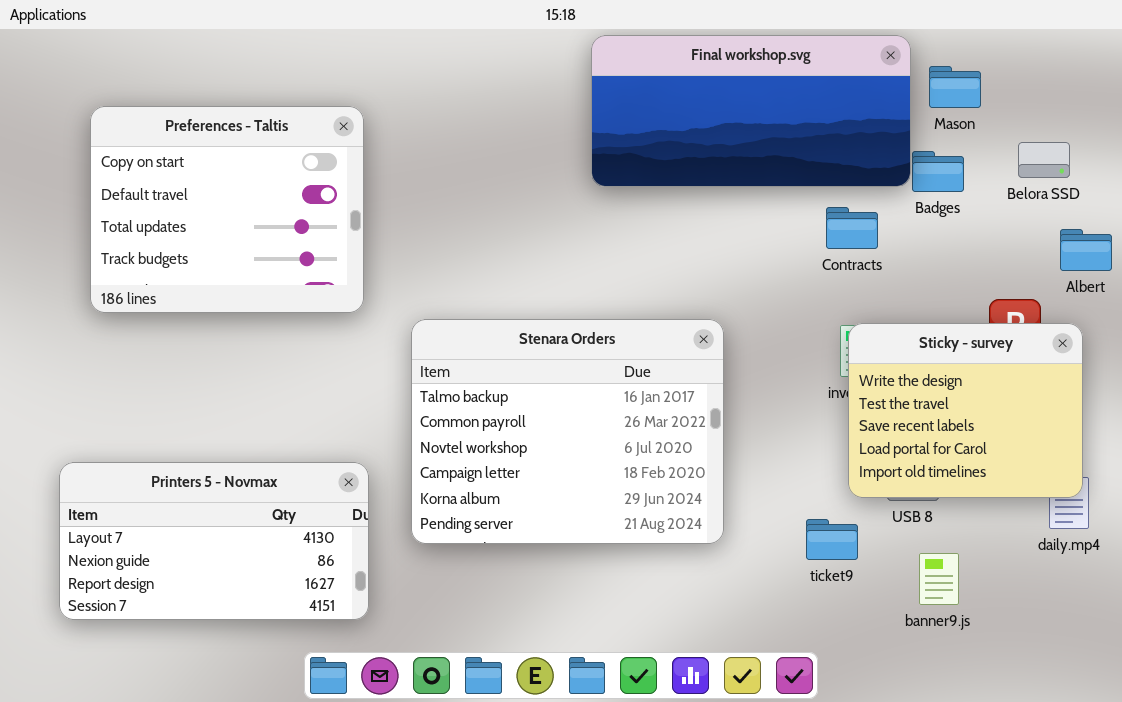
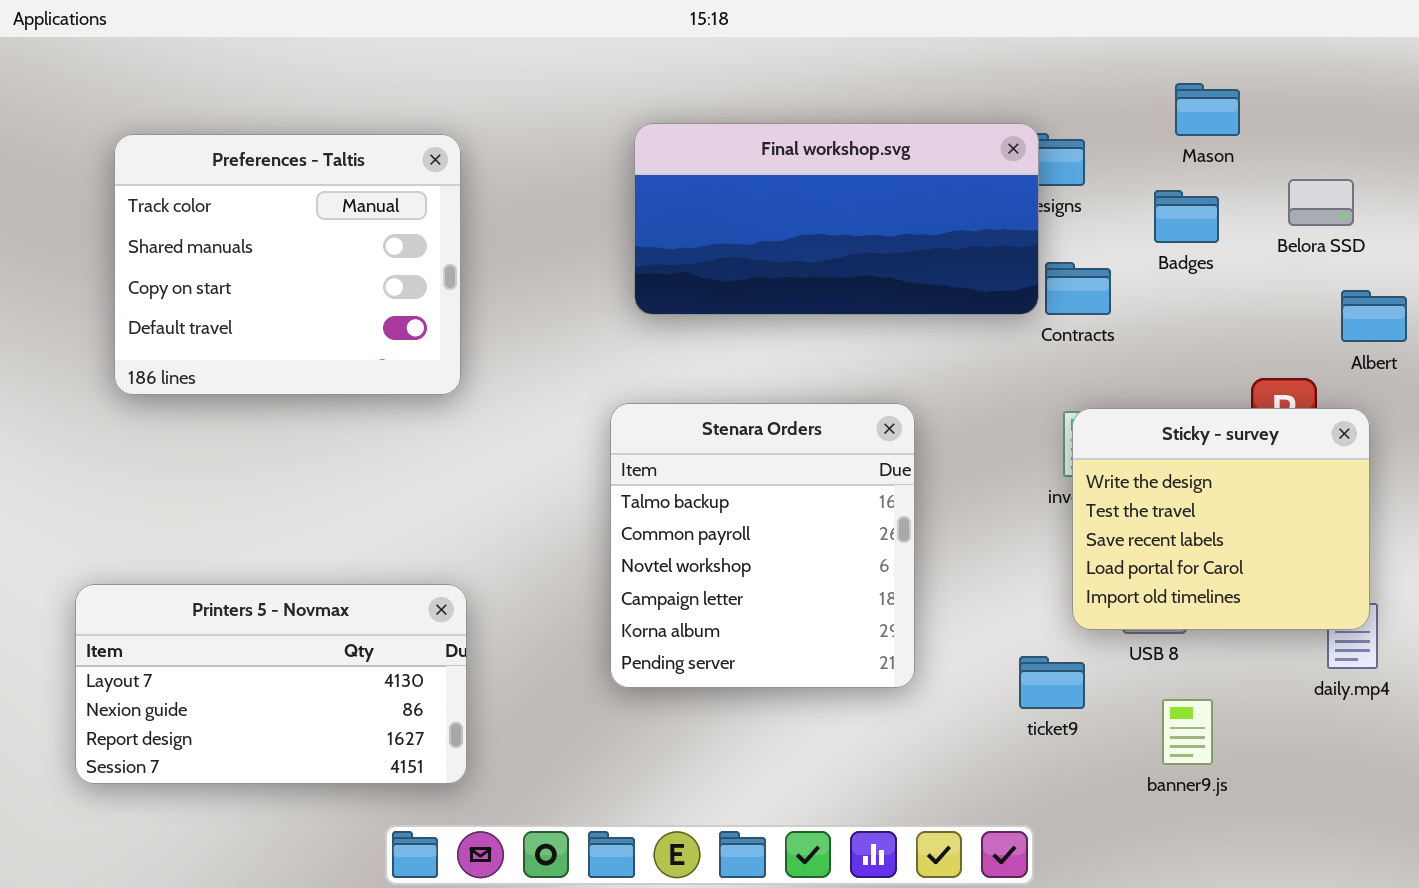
Final workshop.svg: [591,35,911,187] -> [634,123,1039,315], moved
Preferences - Taltis: [90,106,364,313] -> [114,134,461,395], scrolled up 2 rows
Stenara Orders: [411,319,724,544] -> [610,403,915,688], resized

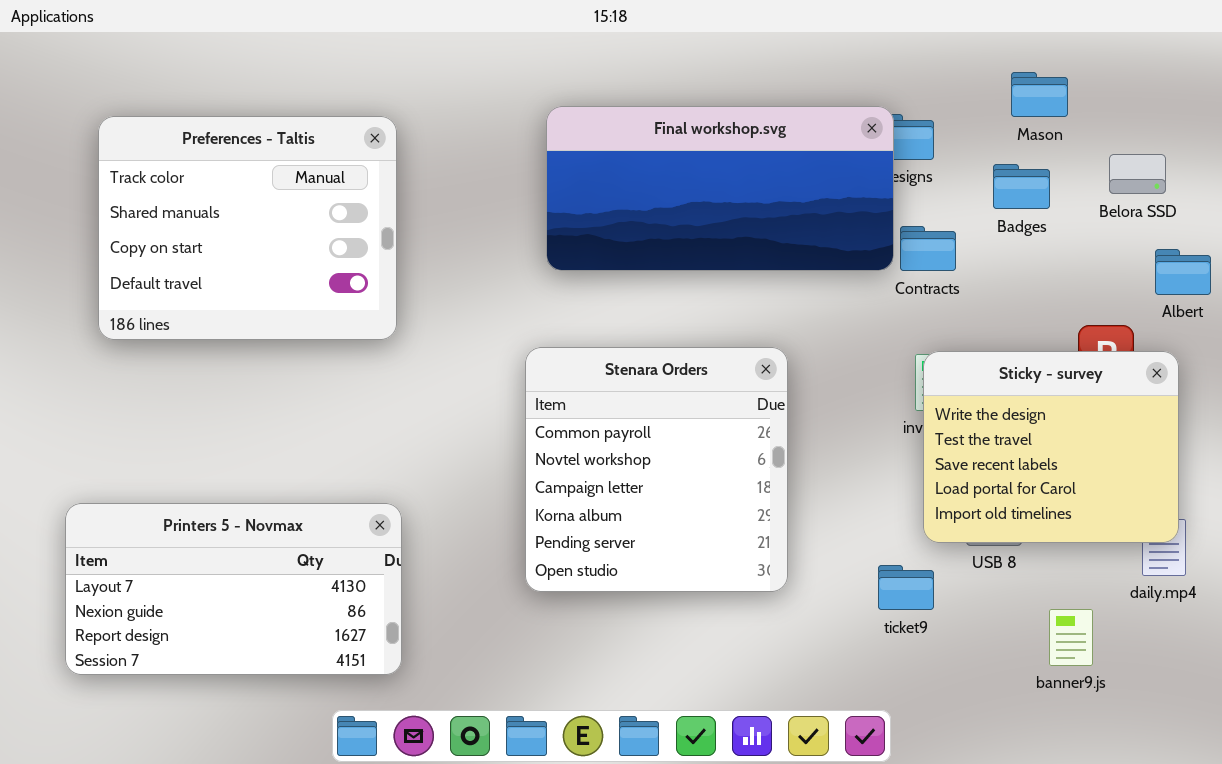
Stenara Orders: [610,403,915,688] -> [525,347,788,592], scrolled down 1 row
banner9.js: [1162,699,1213,765] -> [1049,609,1093,666], moved

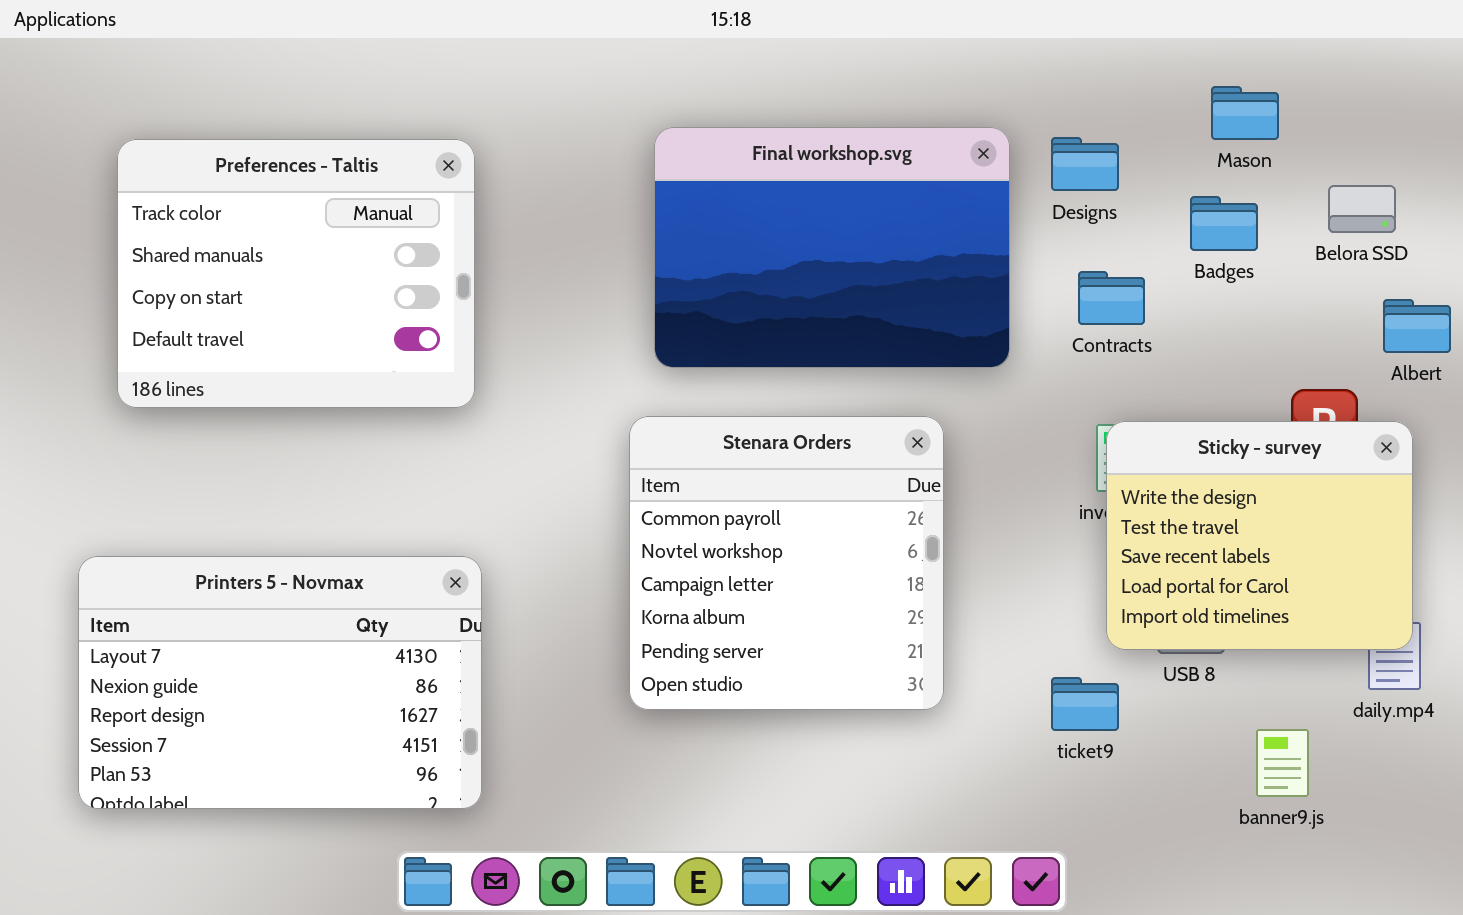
Final workshop.svg: [546,106,894,271] -> [654,127,1010,368], resized
Printers 5 - Novmax: [65,503,402,675] -> [78,556,482,809], resized

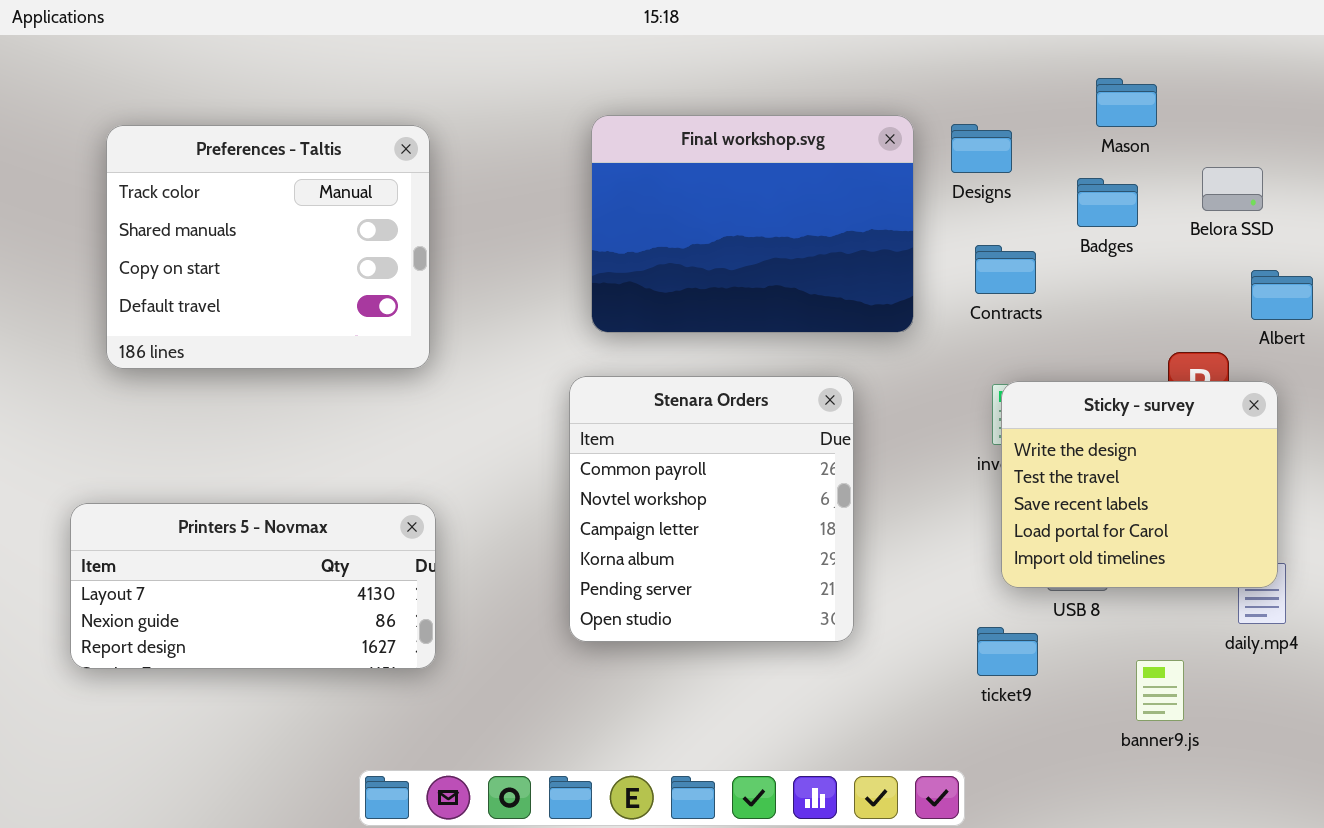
Printers 5 - Novmax: [78,556,482,809] -> [70,503,436,669], resized
ticket9: [1051,677,1119,731] -> [977,627,1038,676], moved

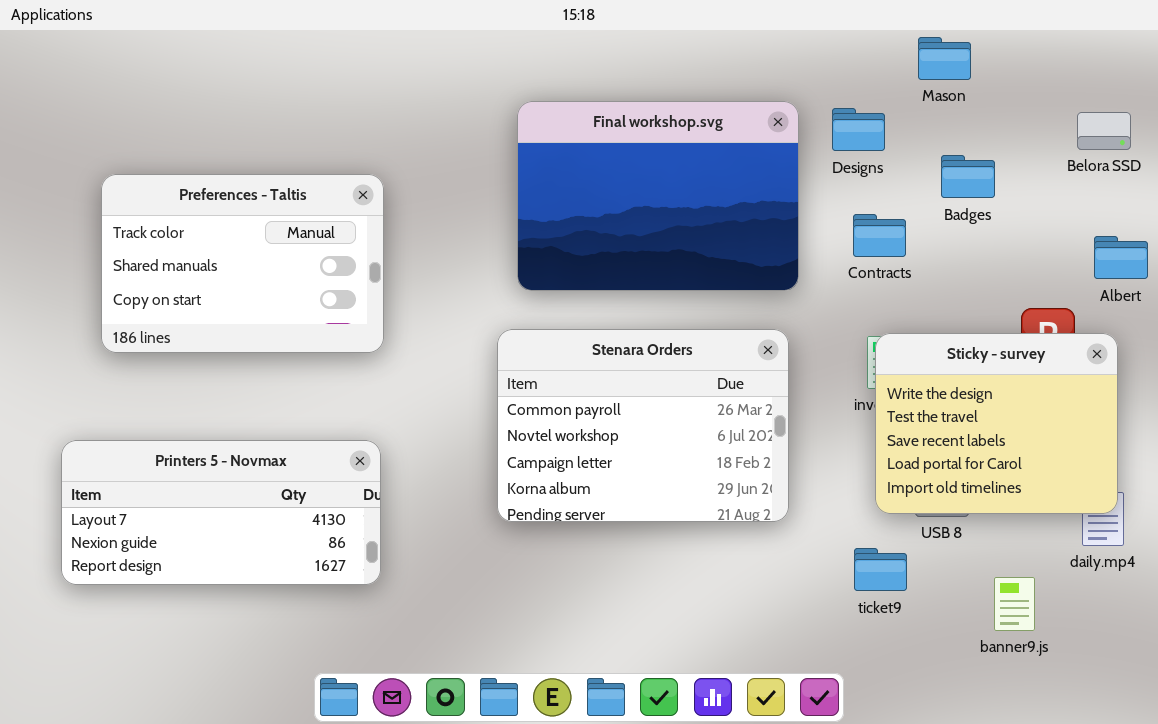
Mason: [1096,78,1157,127] -> [918,37,971,80], moved
Preferences - Taltis: [106,125,430,369] -> [101,174,384,353], moved, resized
Belora SSD: [1202,167,1263,211] -> [1077,112,1131,150], moved
Stenara Orders: [569,376,854,642] -> [497,329,789,522], resized

